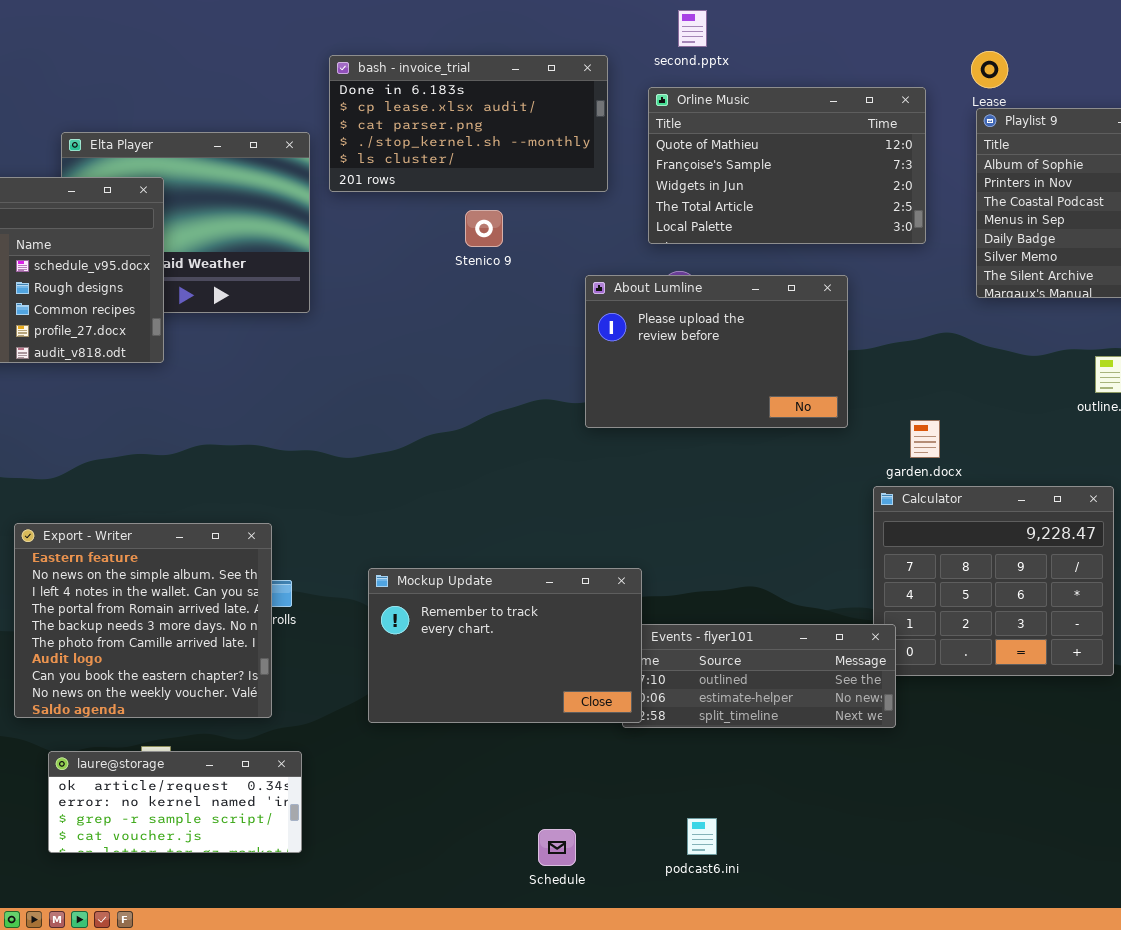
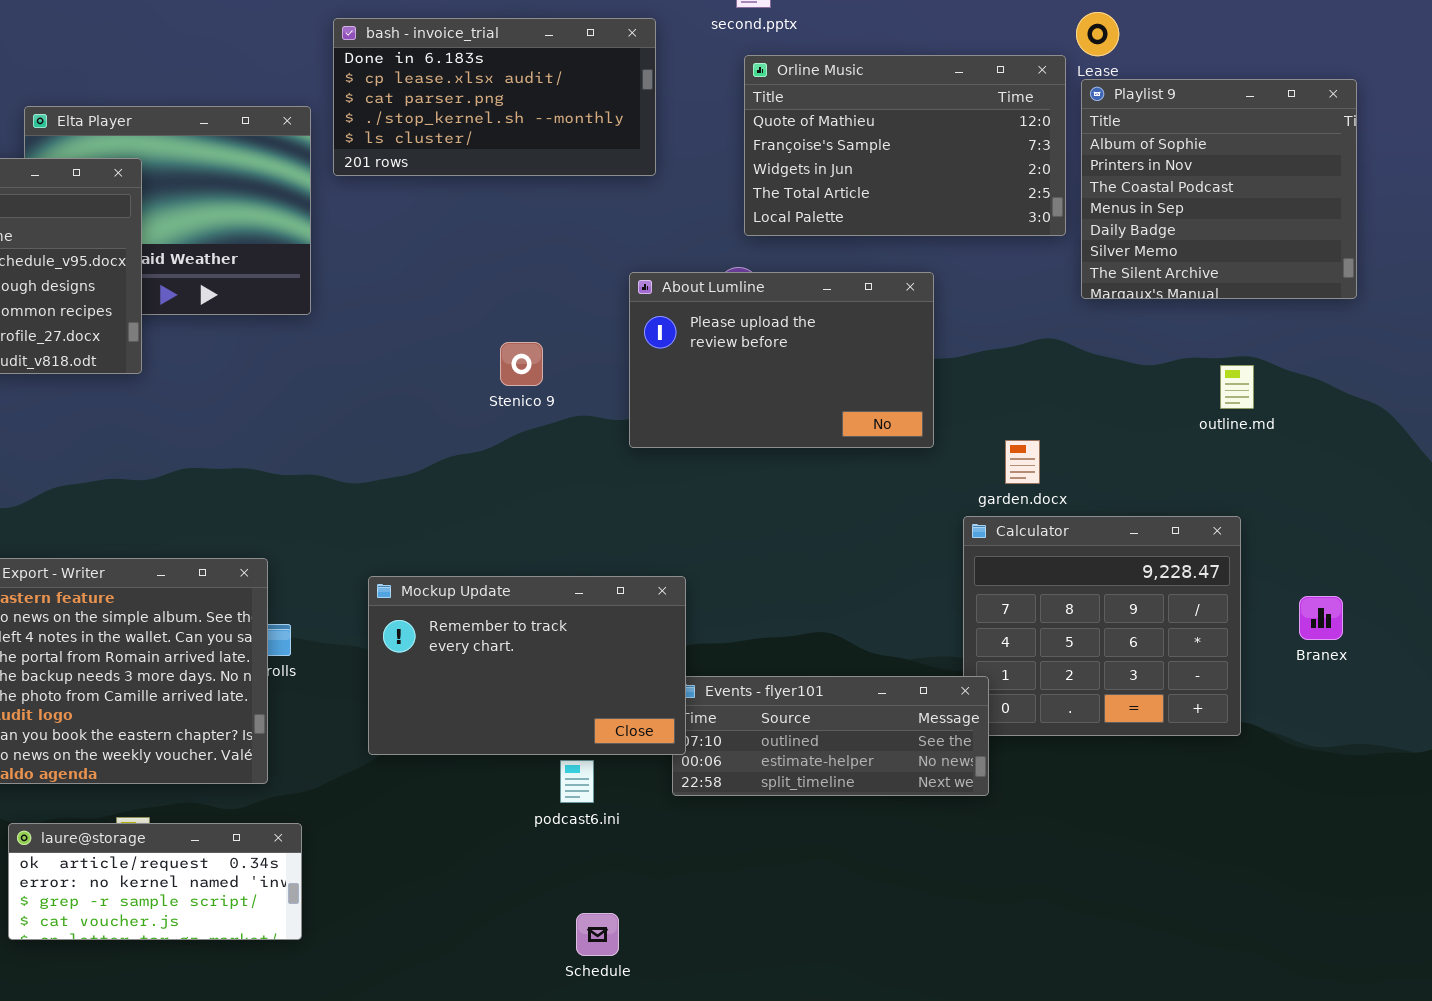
Orline Music: [648,87,926,244] -> [744,55,1066,236], moved
Stenico 9: [465,210,503,247] -> [500,342,543,386], moved
Mockup Update: [368,568,642,723] -> [368,576,686,755], moved
podcast6.ini: [687,818,717,855] -> [560,760,594,803], moved

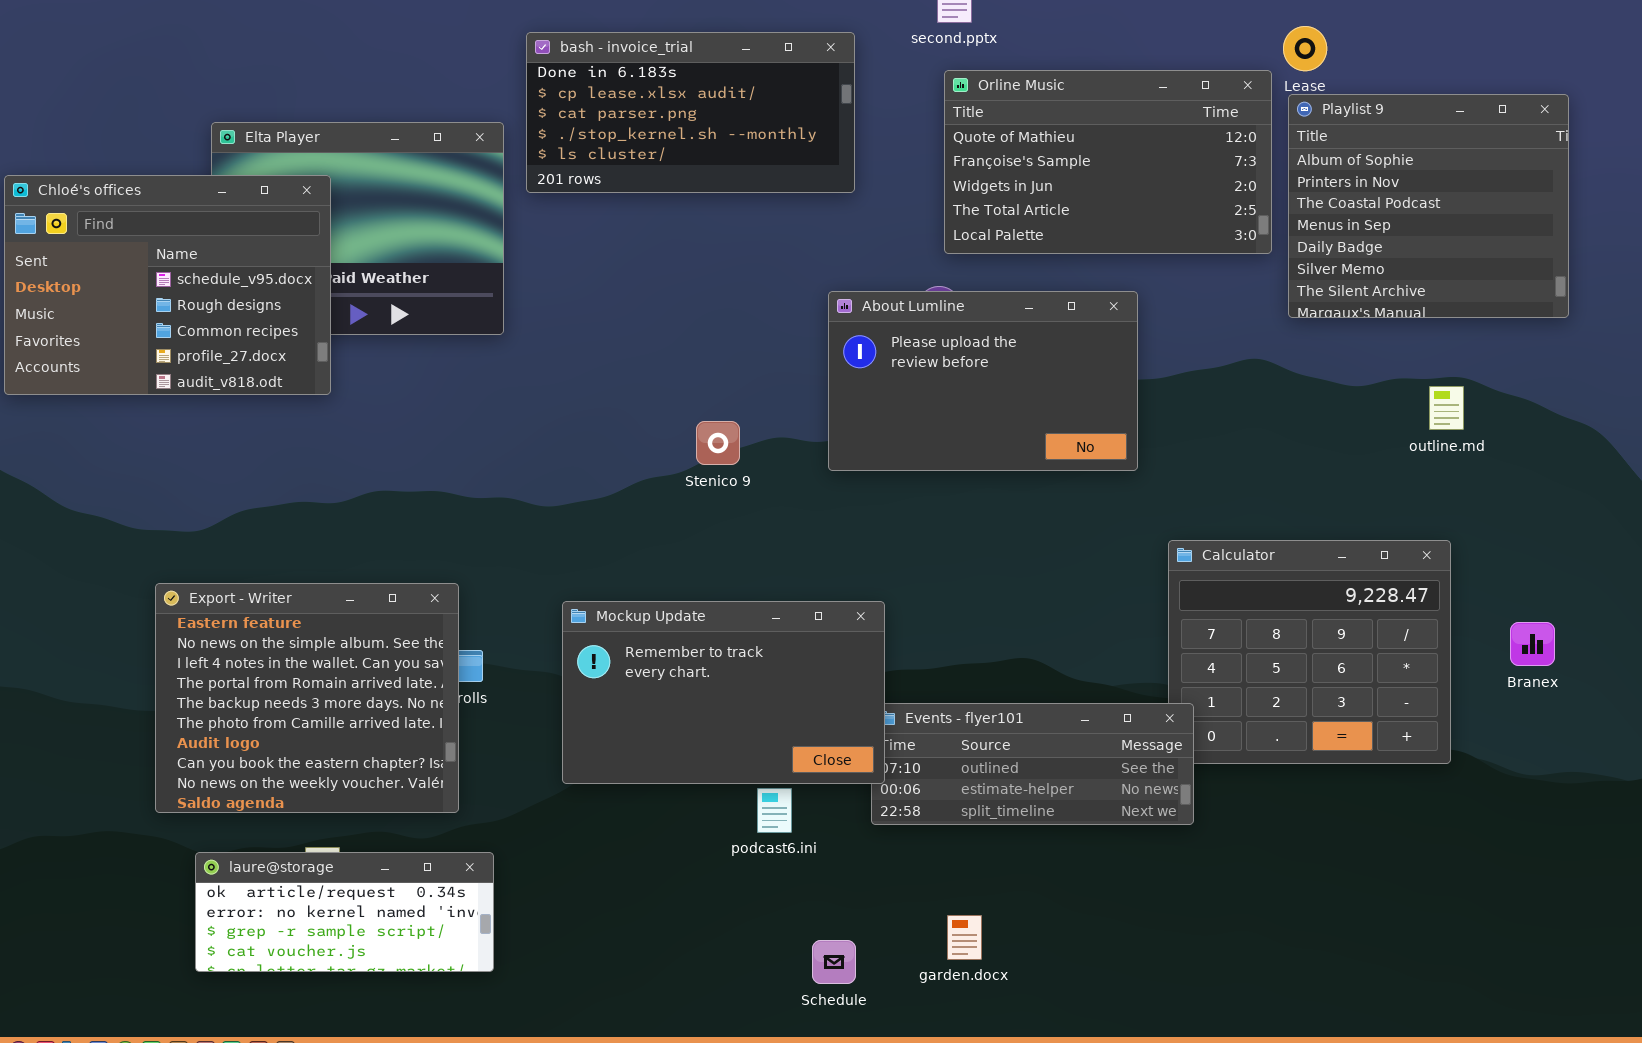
Stenico 9: [500,342,543,386] -> [696,421,740,465], moved
garden.docx: [1005,440,1040,484] -> [947,915,982,960], moved
Schedule: [576,913,619,956] -> [812,940,856,984], moved

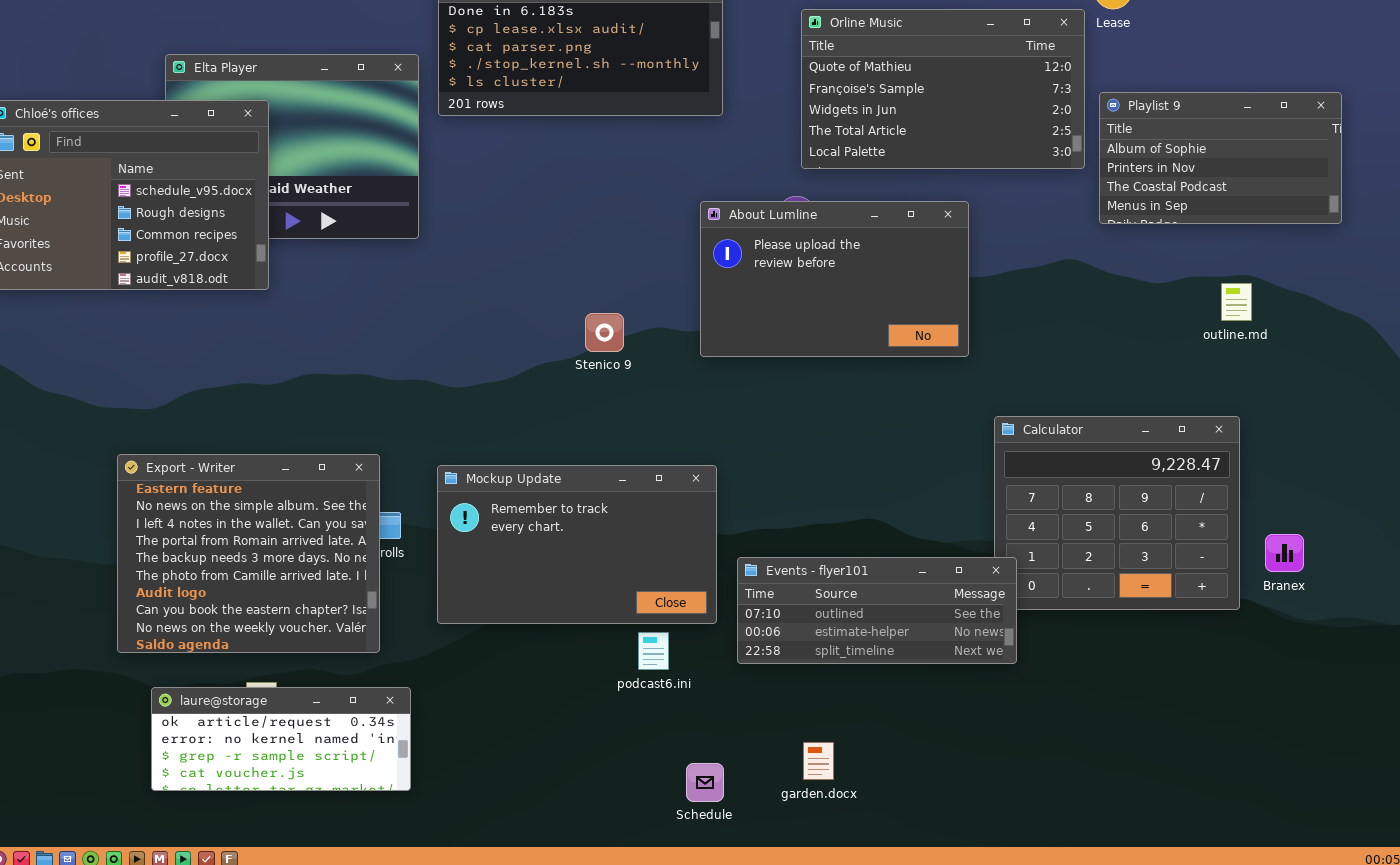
Playlist 9: [1288,94,1569,318] -> [1099,92,1342,224], resized
Mockup Update: [562,601,885,784] -> [437,465,717,624], moved
Branex: [1510,622,1555,666] -> [1265,534,1304,572], moved

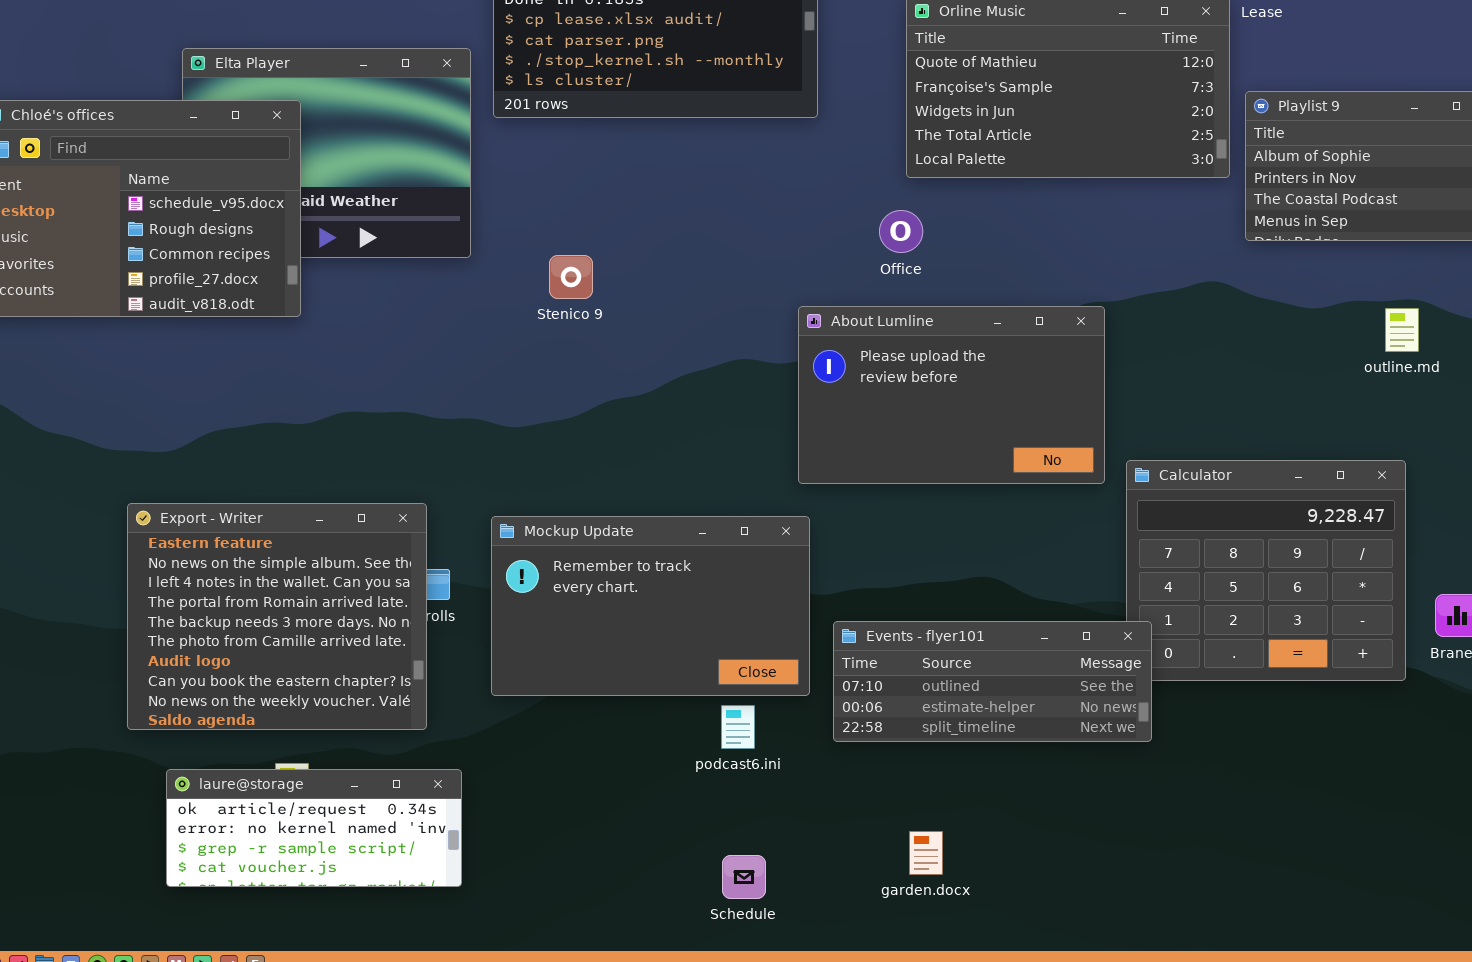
About Lumline: [700,201,969,357] -> [798,306,1105,484], moved
Stenico 9: [585,313,624,352] -> [549,255,593,299], moved
Schedule: [686,763,724,802] -> [722,855,766,899], moved

